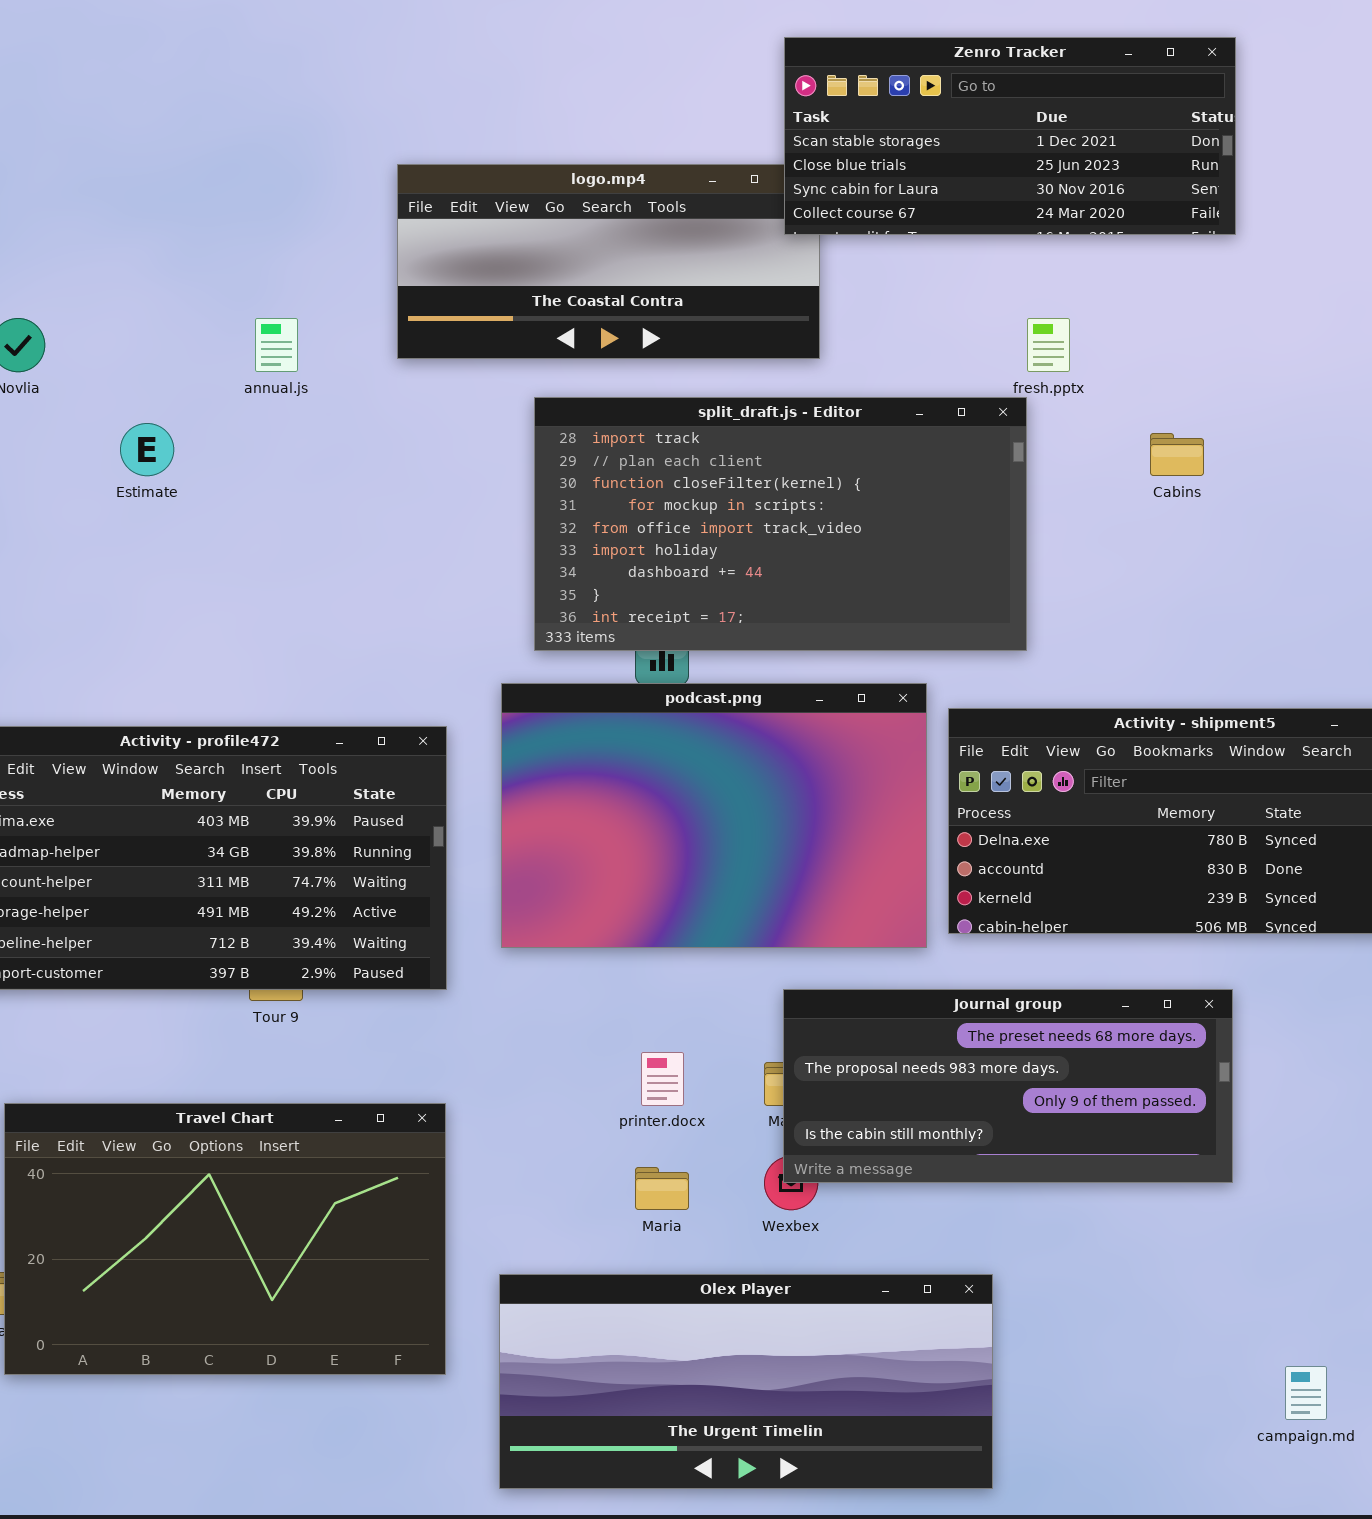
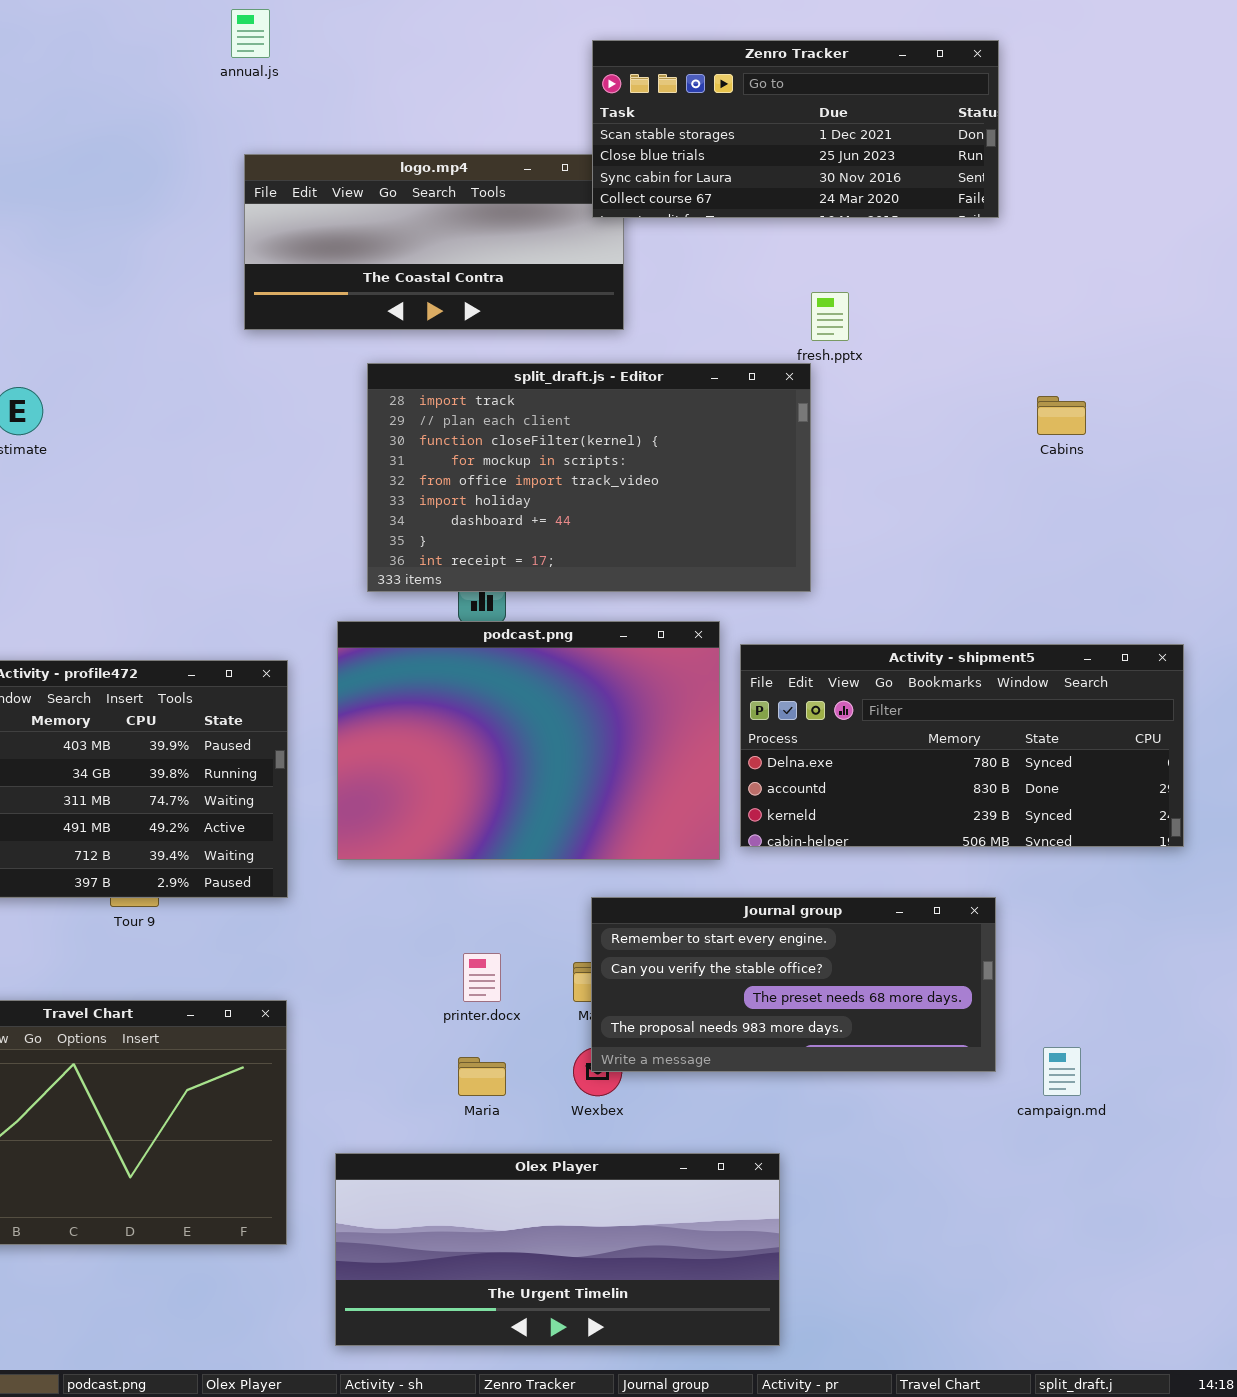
annual.js: [255,318,298,372] -> [231,9,270,58], moved
Cabins: [1150,433,1204,476] -> [1037,396,1086,435], moved
Journal group: [783,989,1233,1183] -> [591,897,996,1072], scrolled up 2 rows
campaign.md: [1285,1366,1327,1420] -> [1043,1047,1081,1096], moved

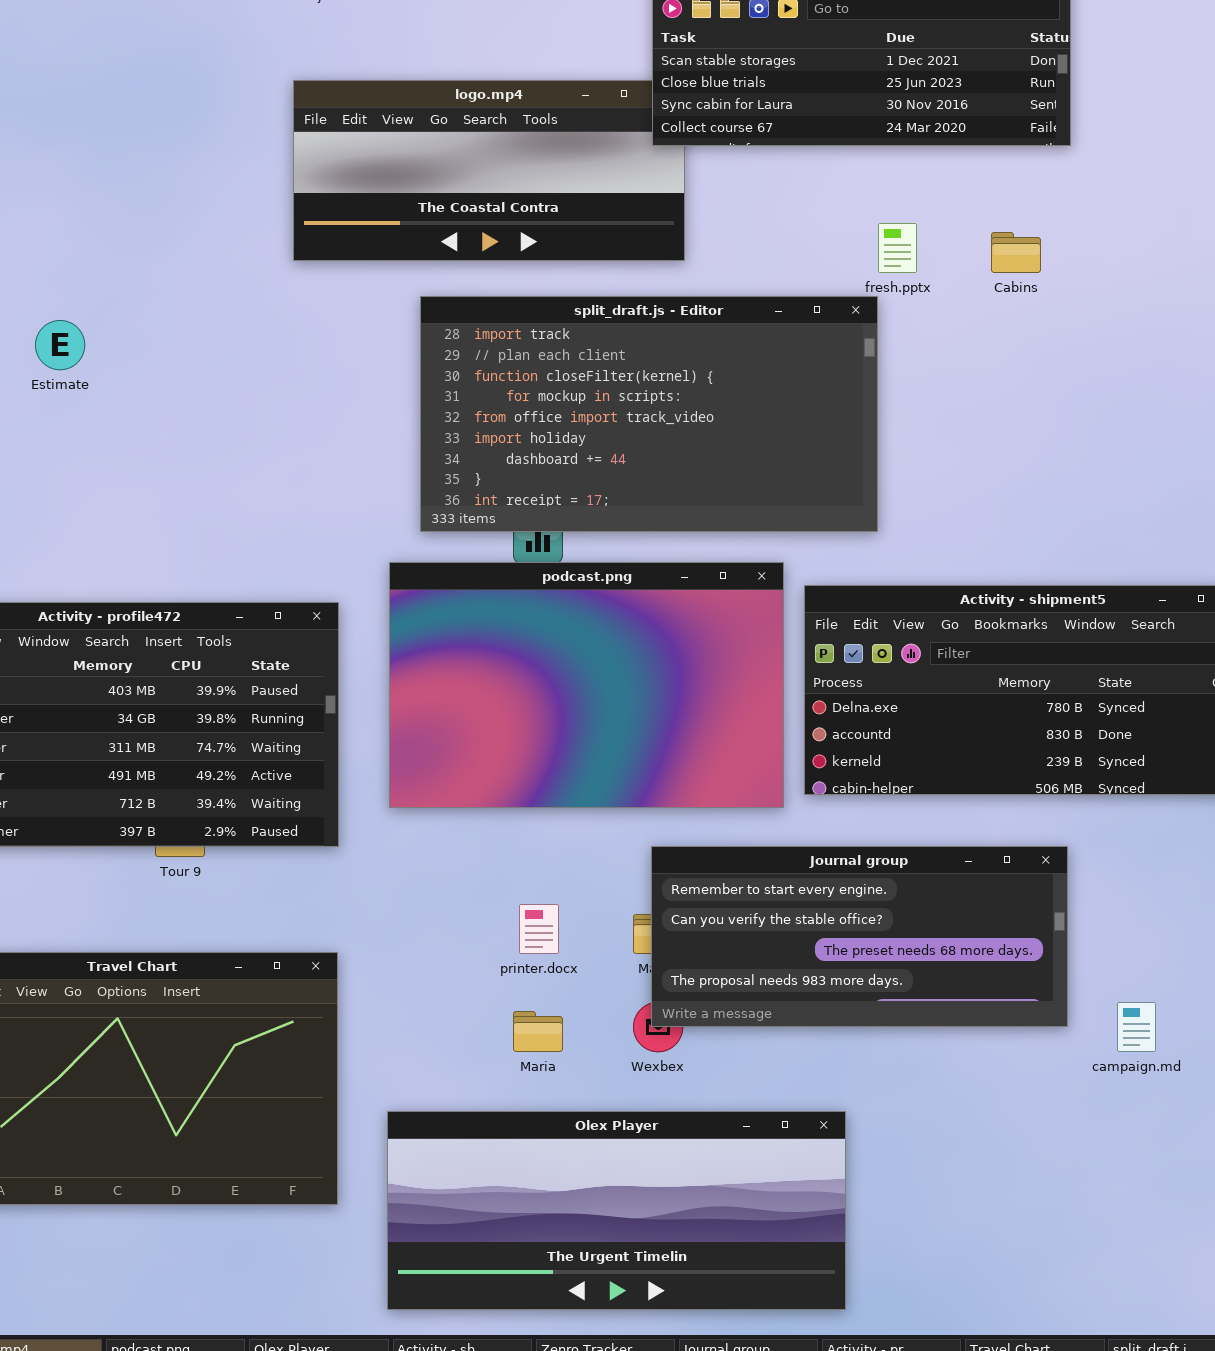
Cabins: [1037,396,1086,435] -> [991,232,1041,273], moved

